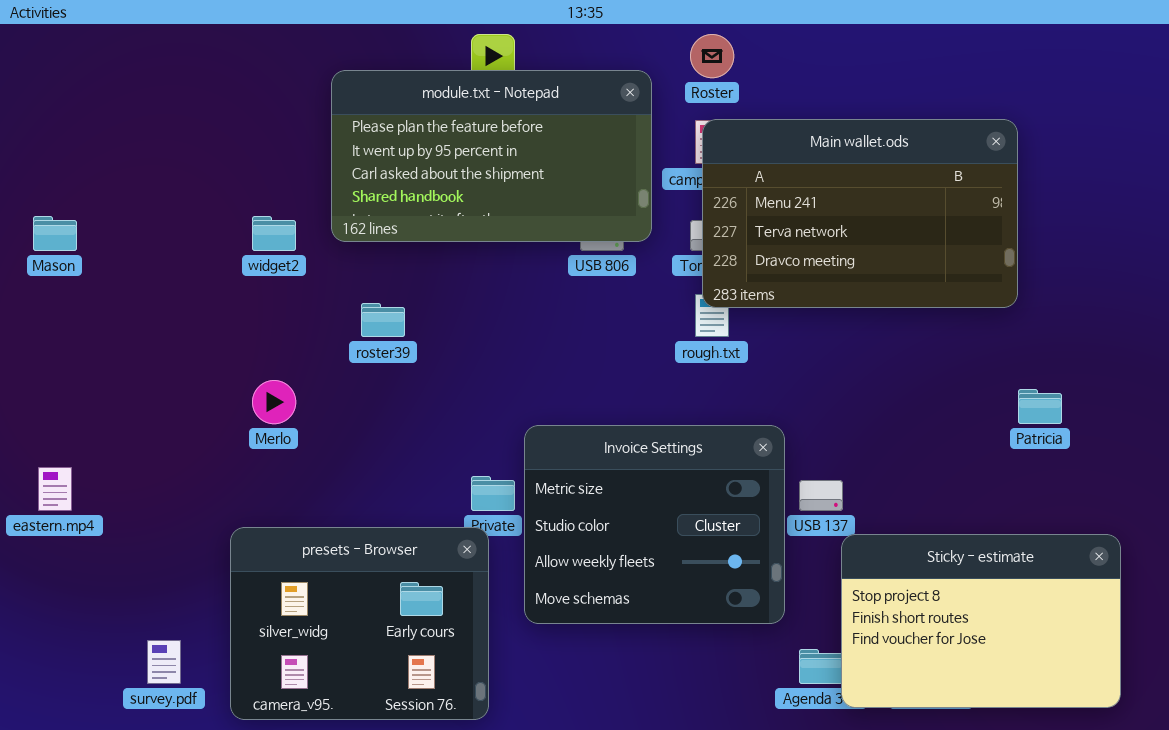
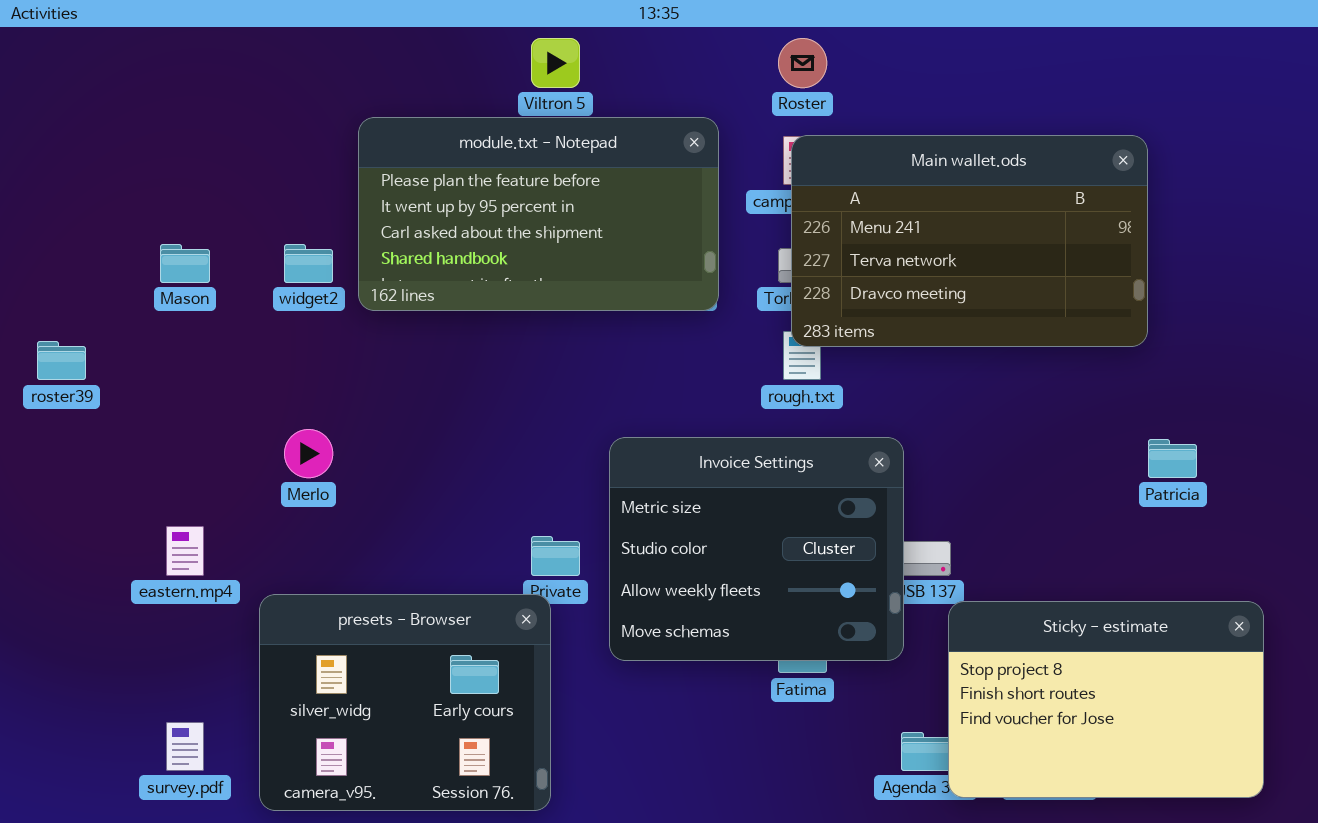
module.txt - Notepad: [331,70,652,242] -> [358,117,719,311], moved
Mason: [33,216,77,251] -> [160,244,210,283], moved
roster39: [361,303,405,337] -> [37,341,86,380], moved
Invoice Settings: [524,425,785,624] -> [609,437,904,661], moved
eastern.mp4: [38,467,72,511] -> [166,526,204,576], moved

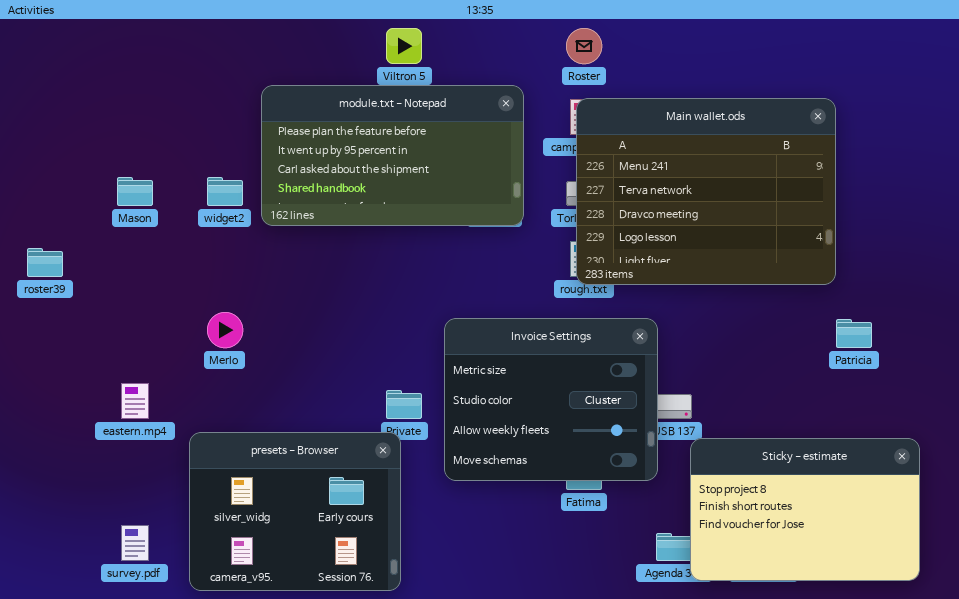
Main wallet.ods: [791,135,1148,347] -> [576,98,836,285], resized

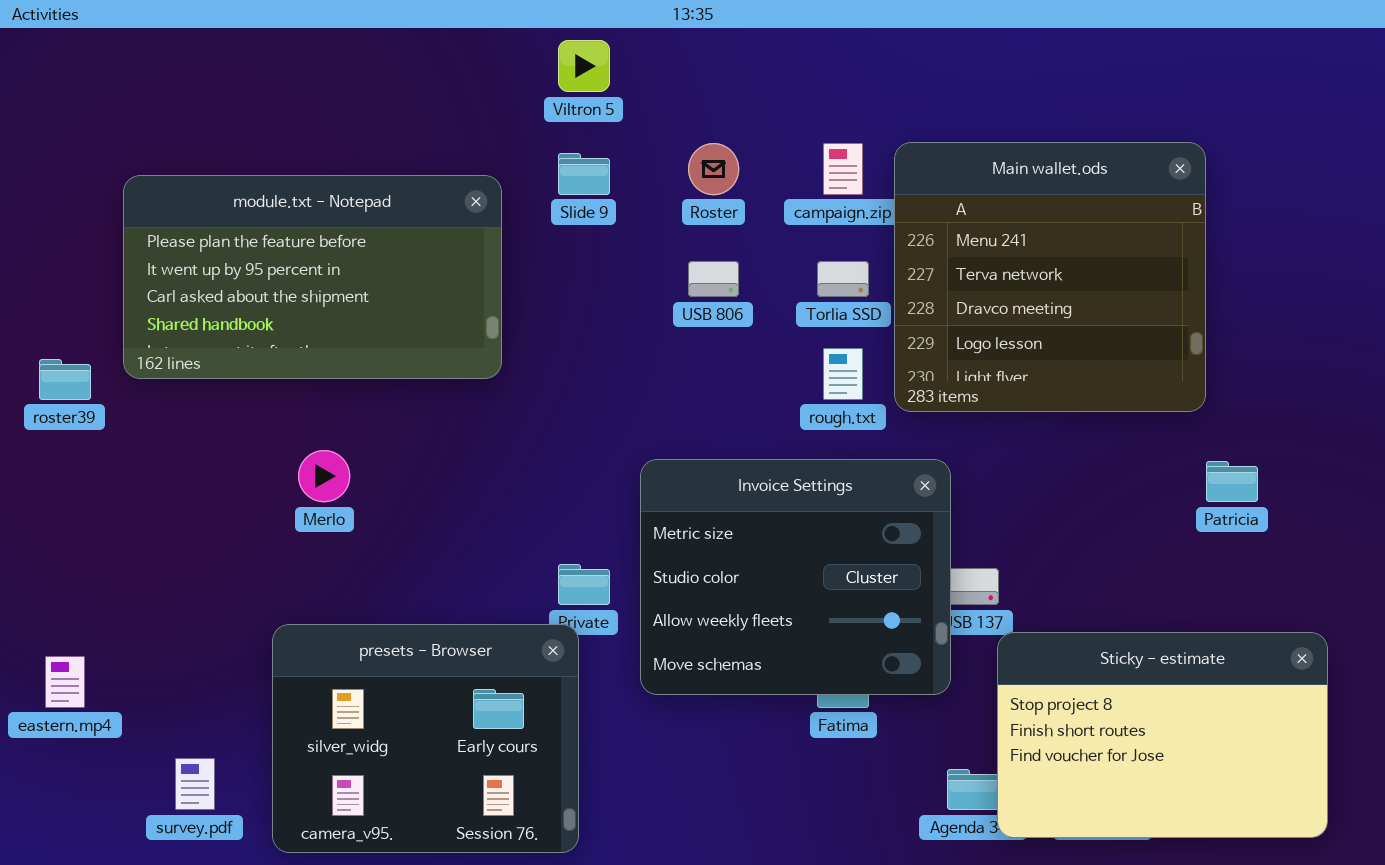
Roster: [566,28,602,64] -> [688,143,739,195], moved
module.txt - Notepad: [261,85,524,226] -> [123,175,502,379], moved
Main wallet.ods: [576,98,836,285] -> [894,142,1206,412], resized
eastern.mp4: [121,383,149,419] -> [45,656,85,708], moved

